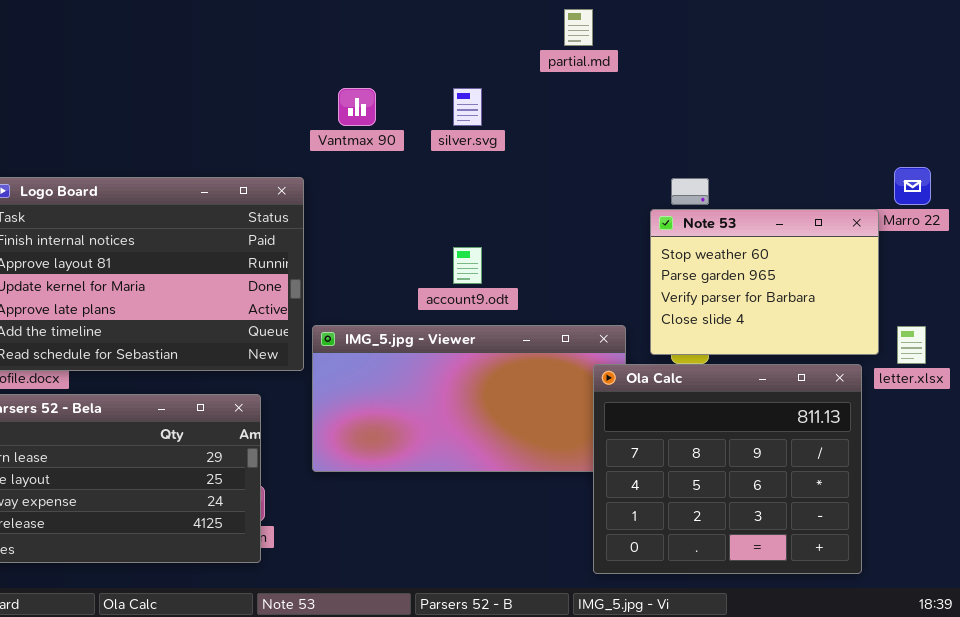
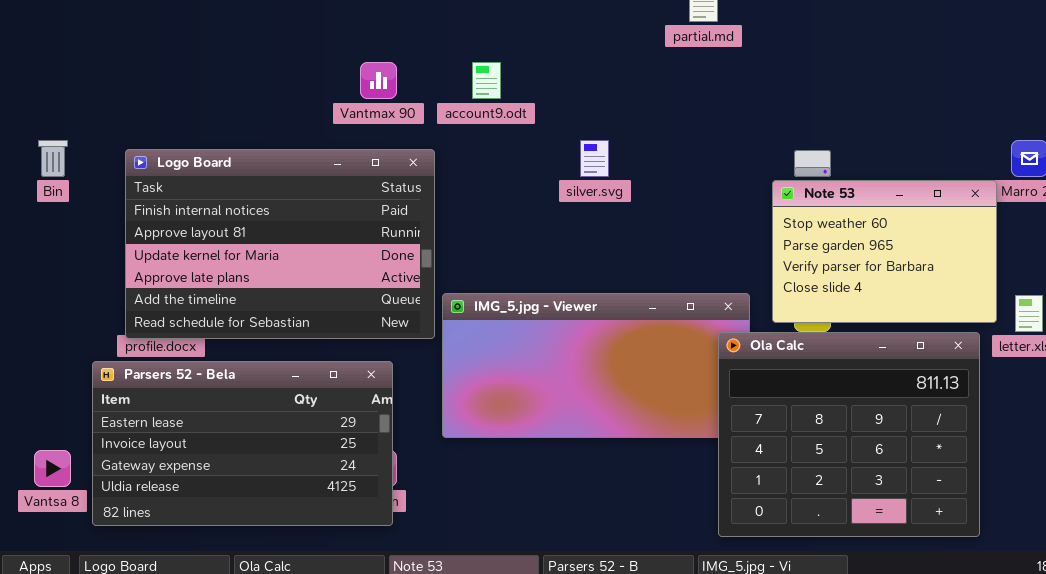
Vantmax 90: [338,88,376,126] -> [360,62,397,99], moved
silver.svg: [453,88,482,126] -> [580,140,609,177], moved
account9.odt: [453,247,482,284] -> [472,62,501,99], moved

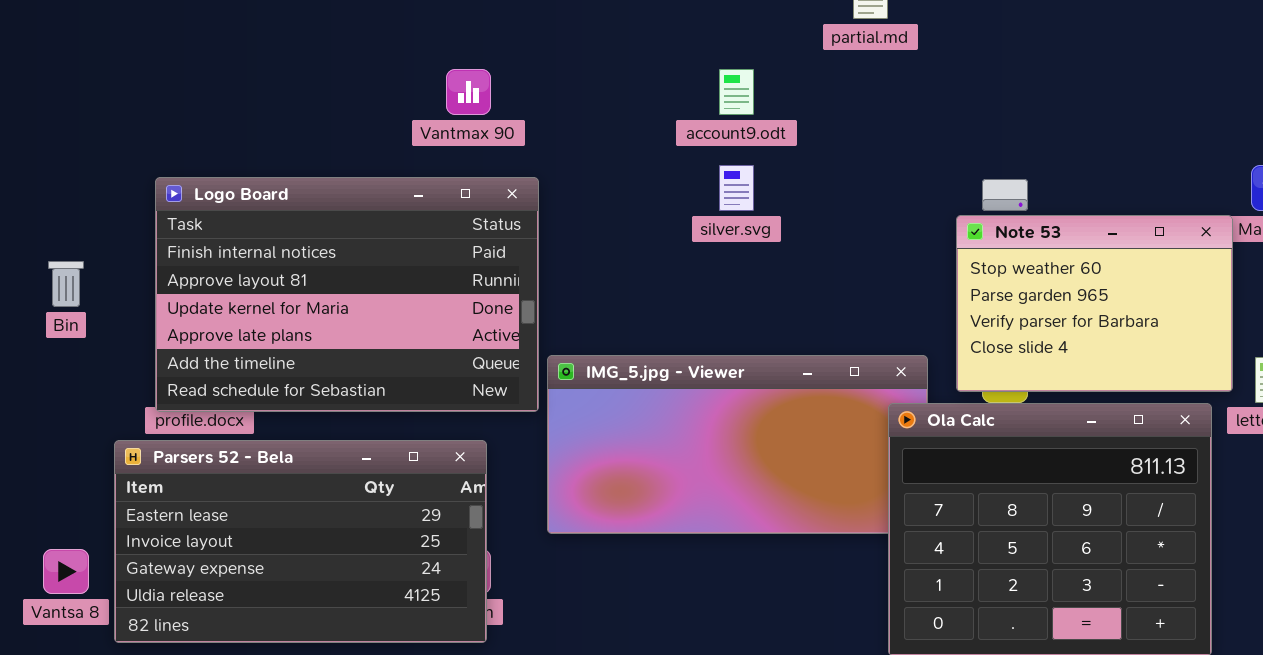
account9.odt: [472,62,501,99] -> [719,69,754,115], moved
Bin: [38,140,68,177] -> [48,261,84,307], moved

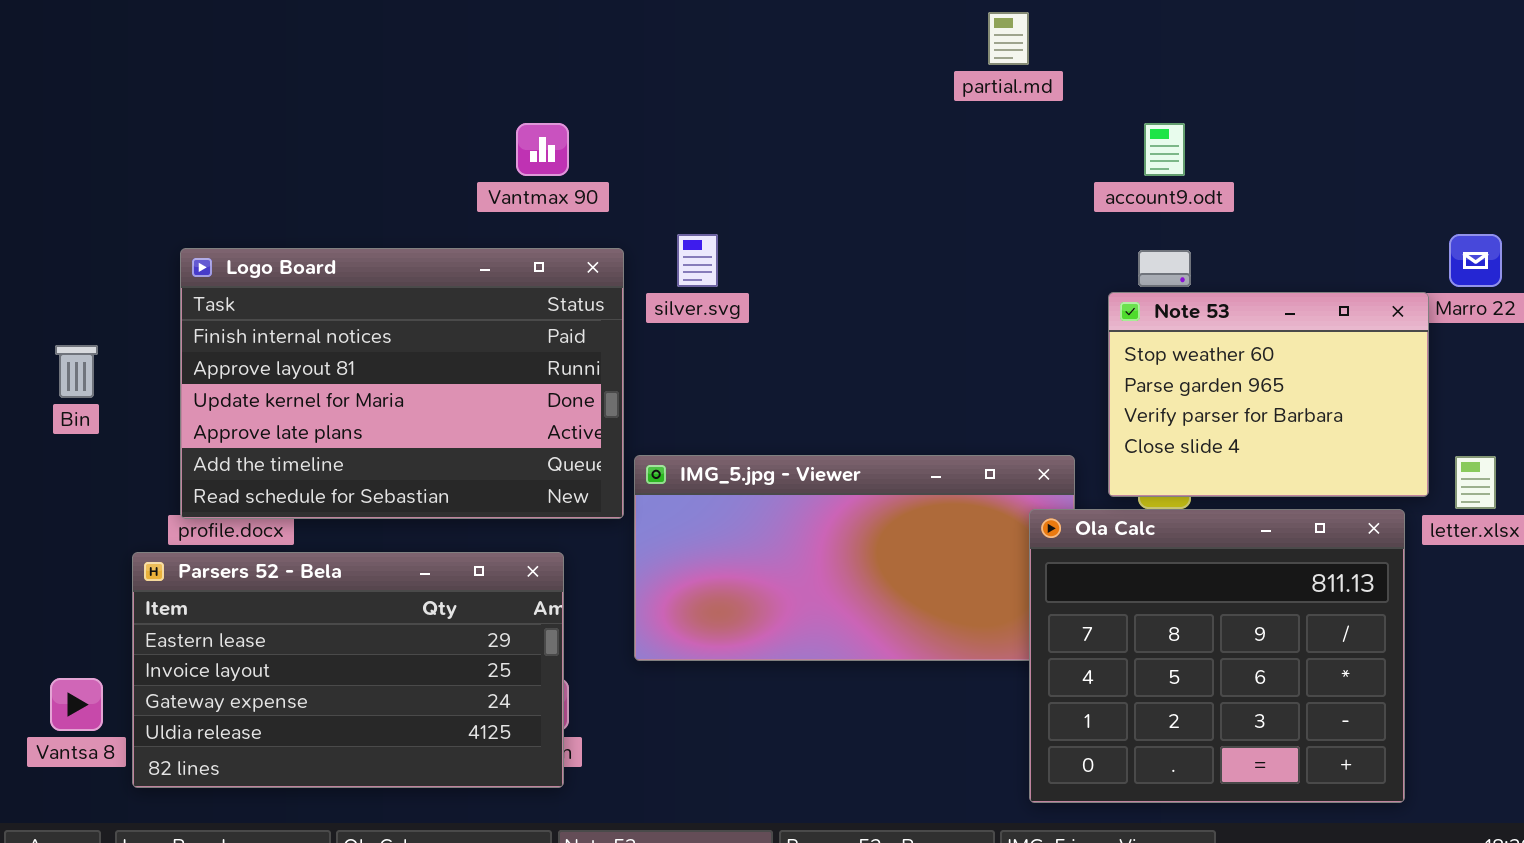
account9.odt: [719,69,754,115] -> [1144,123,1185,176], moved
silver.svg: [719,165,754,211] -> [677,234,718,287], moved

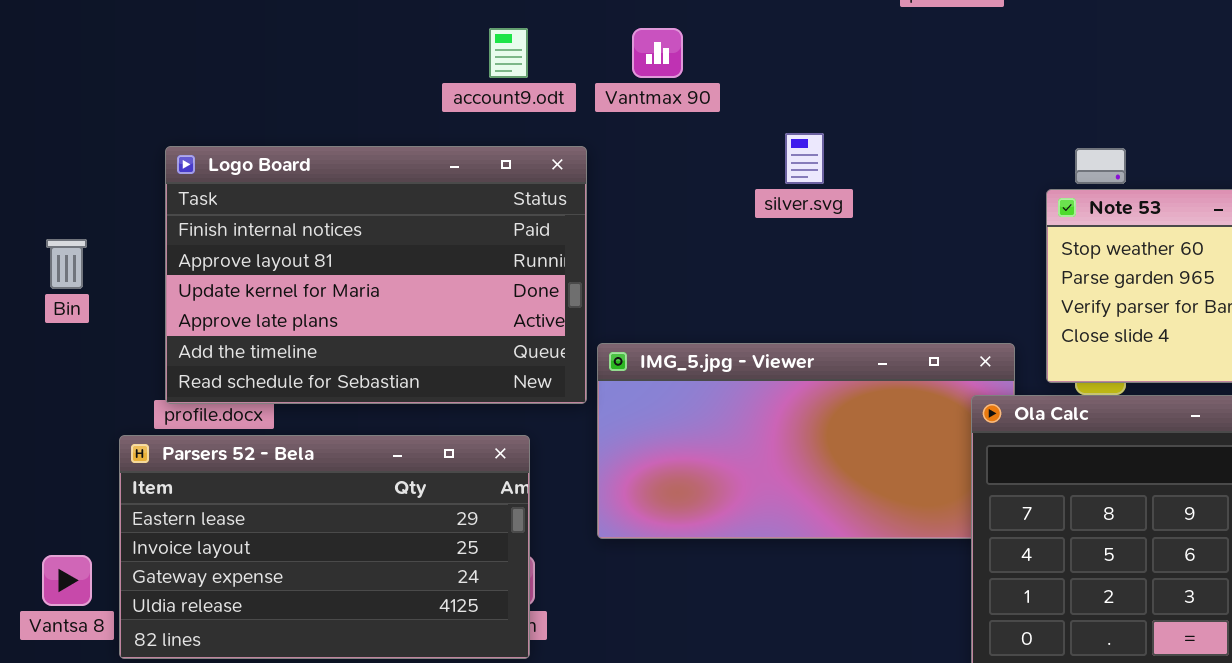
Vantmax 90: [516,123,569,176] -> [632,28,683,78], moved
account9.odt: [1144,123,1185,176] -> [489,28,528,78], moved
silver.svg: [677,234,718,287] -> [785,133,824,184], moved

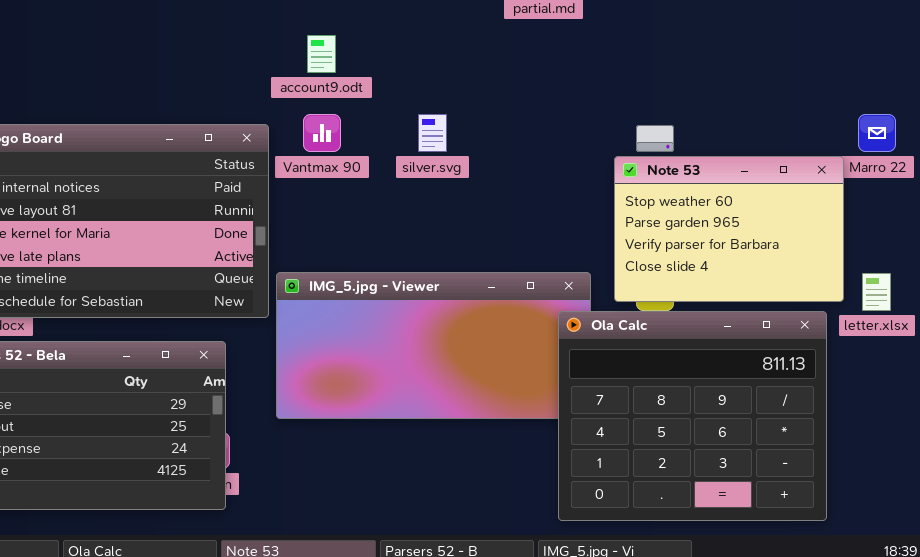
account9.odt: [489,28,528,78] -> [307,35,336,73], moved
Vantmax 90: [632,28,683,78] -> [303,114,341,152], moved

